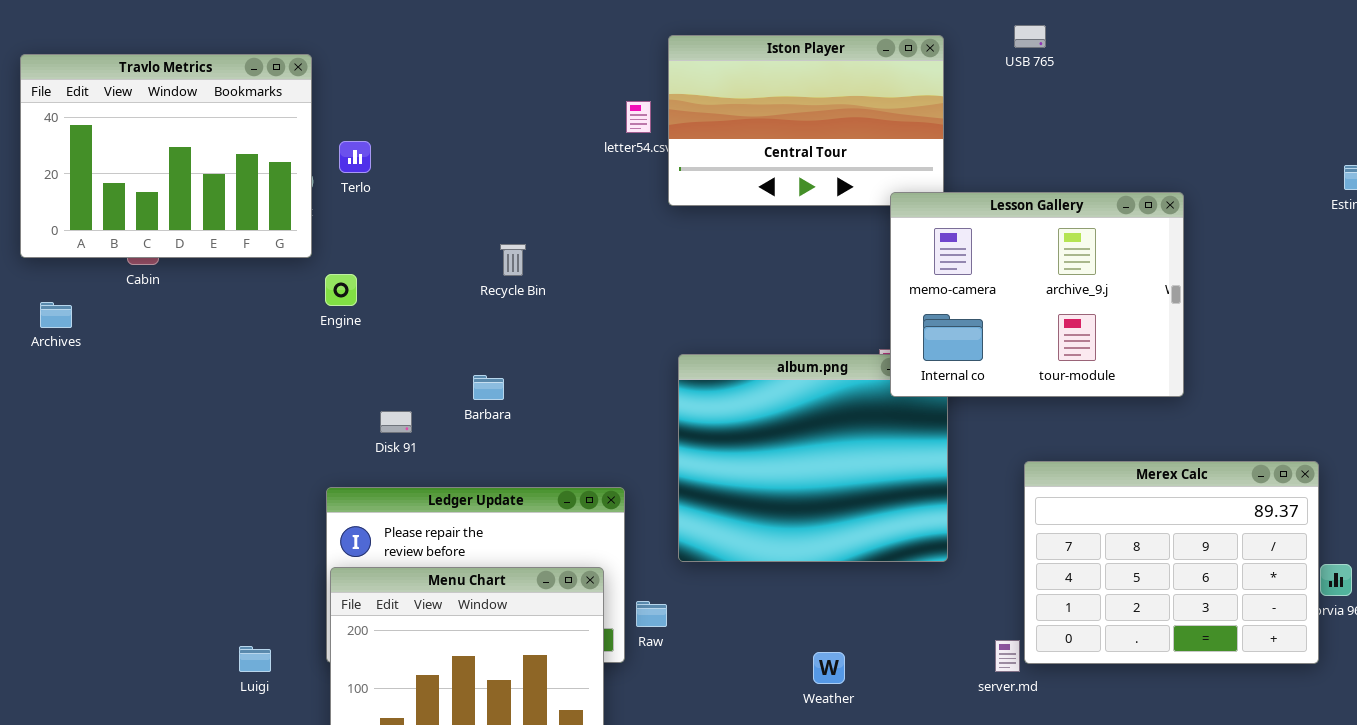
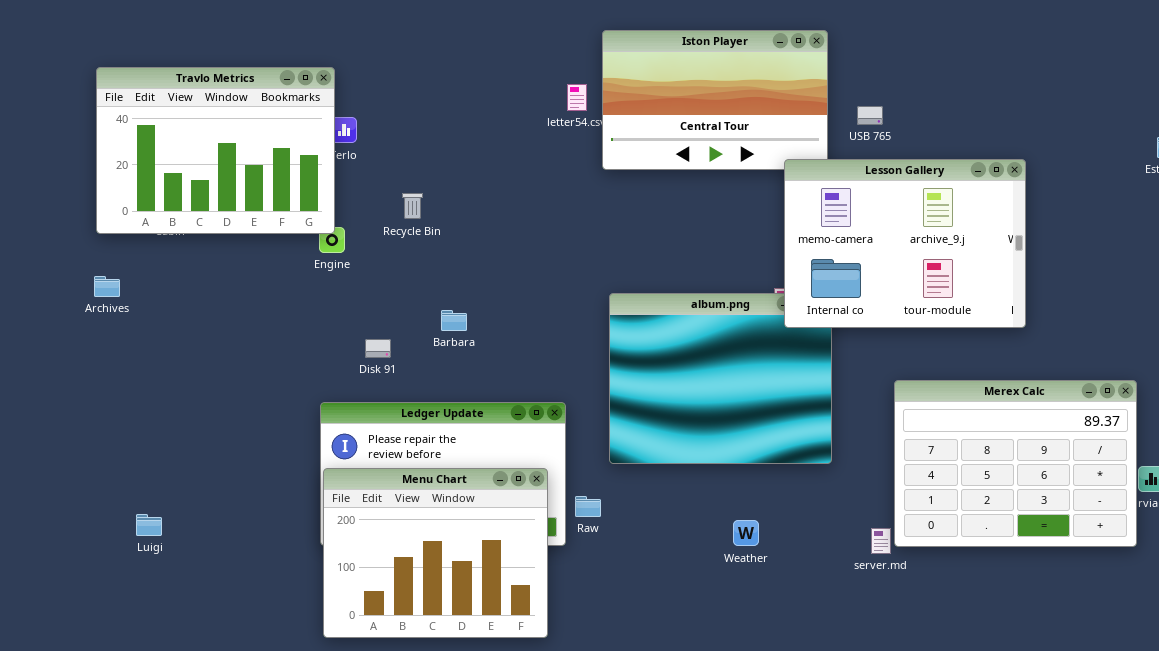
USB 765: [1014,25,1046,48] -> [857,106,883,125], moved
Travlo Metrics: [20,54,312,258] -> [96,67,335,234], moved
Recycle Bin: [500,244,526,276] -> [402,193,423,219], moved
Archives: [40,302,72,328] -> [94,276,120,297], moved
Luigi: [239,646,271,672] -> [136,514,162,536], moved
Weather: [813,652,845,684] -> [733,520,759,546], moved

